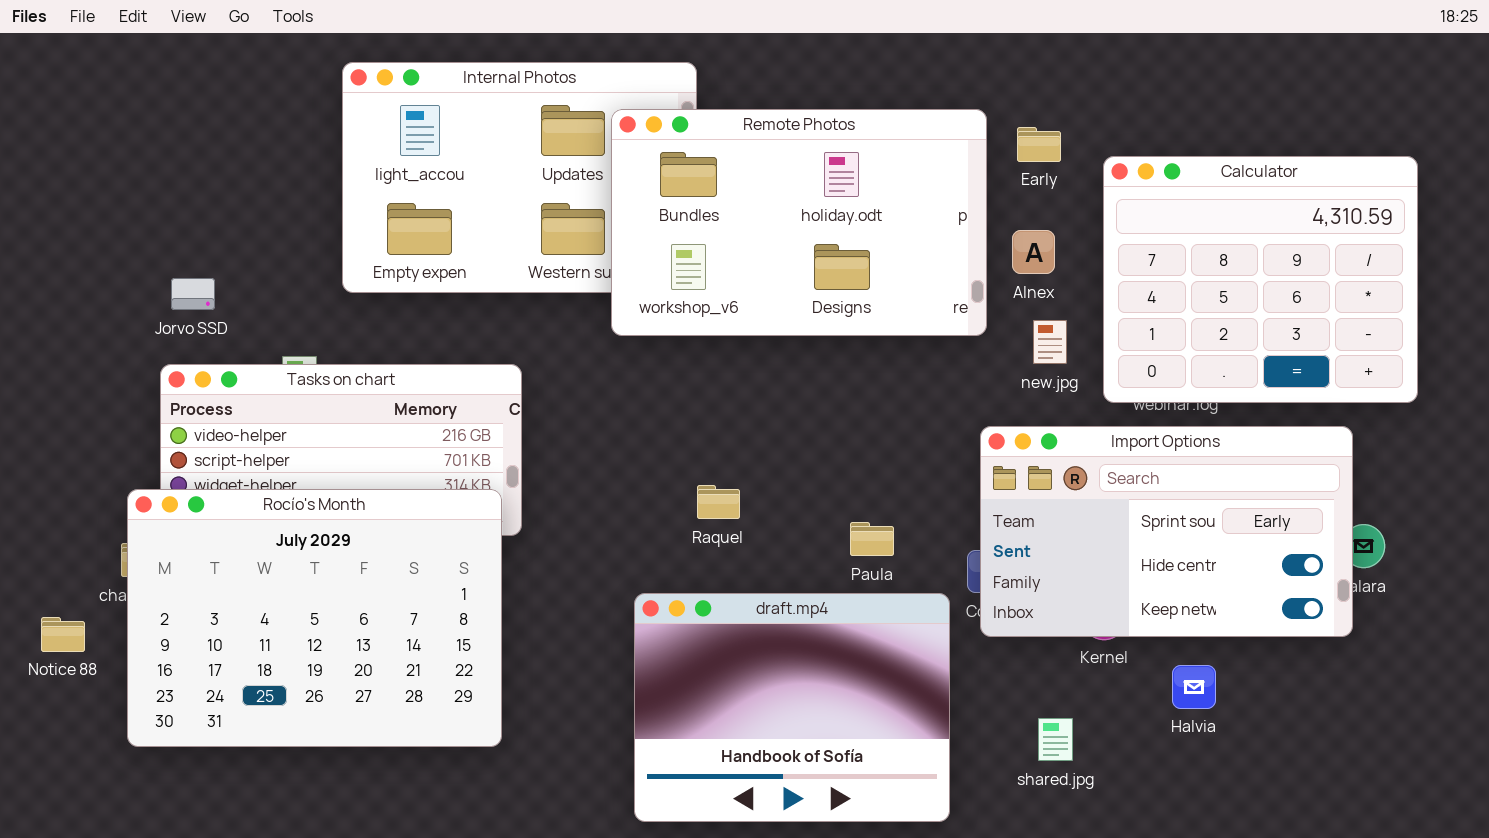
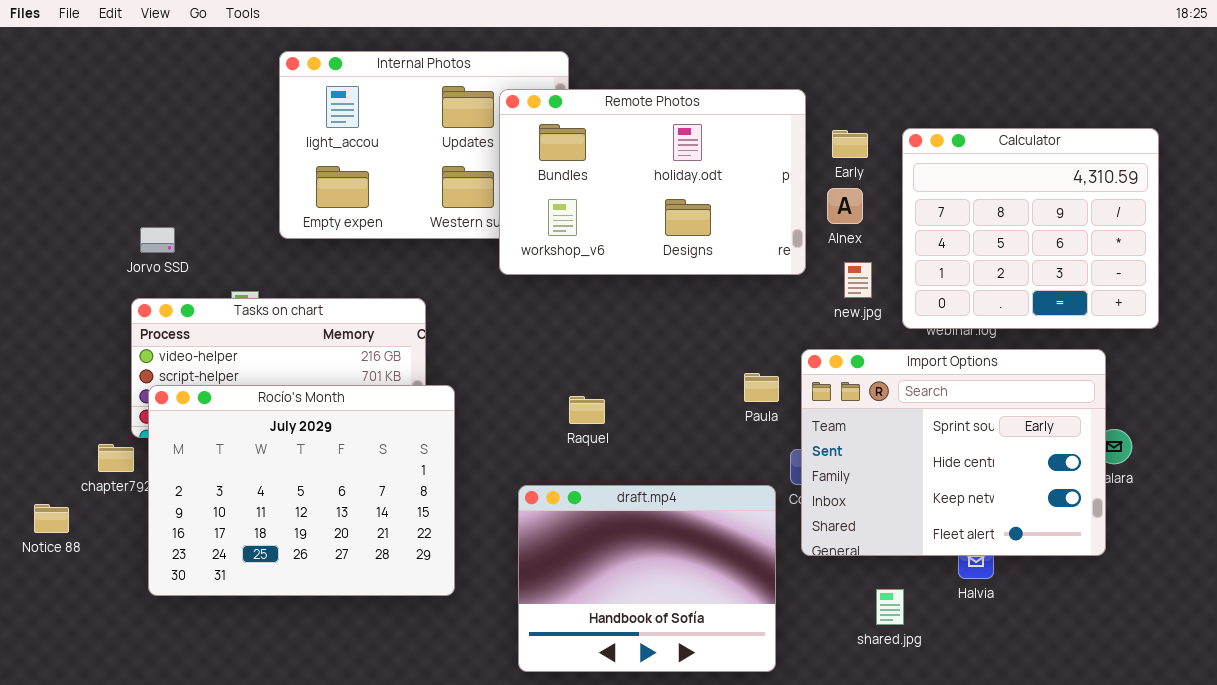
Early: [1017,127,1061,162] -> [832,130,868,158], moved
Import Options: [980,426,1353,637] -> [801,349,1106,556], resized
Rocío's Month: [127,489,502,747] -> [148,385,455,596], moved
Paula: [850,522,894,556] -> [744,373,779,402], moved
shared.jpg: [1038,718,1073,761] -> [876,589,904,625], moved

